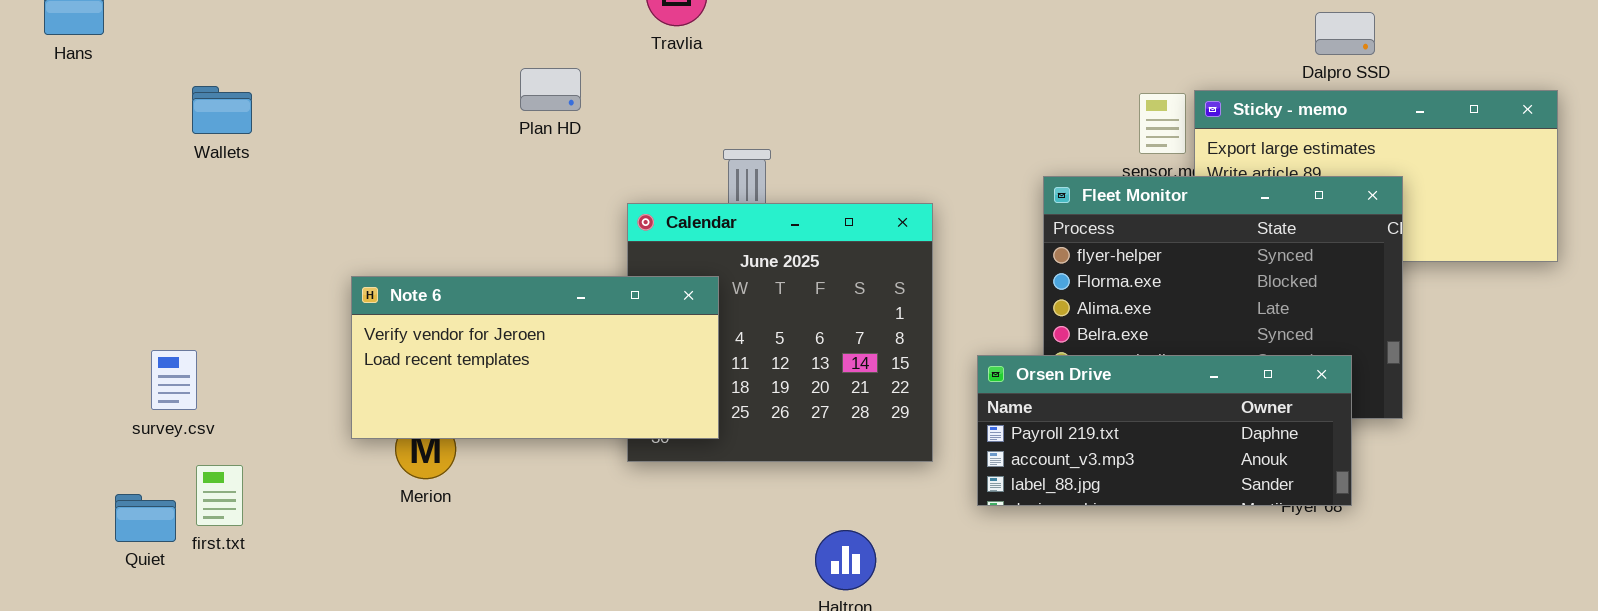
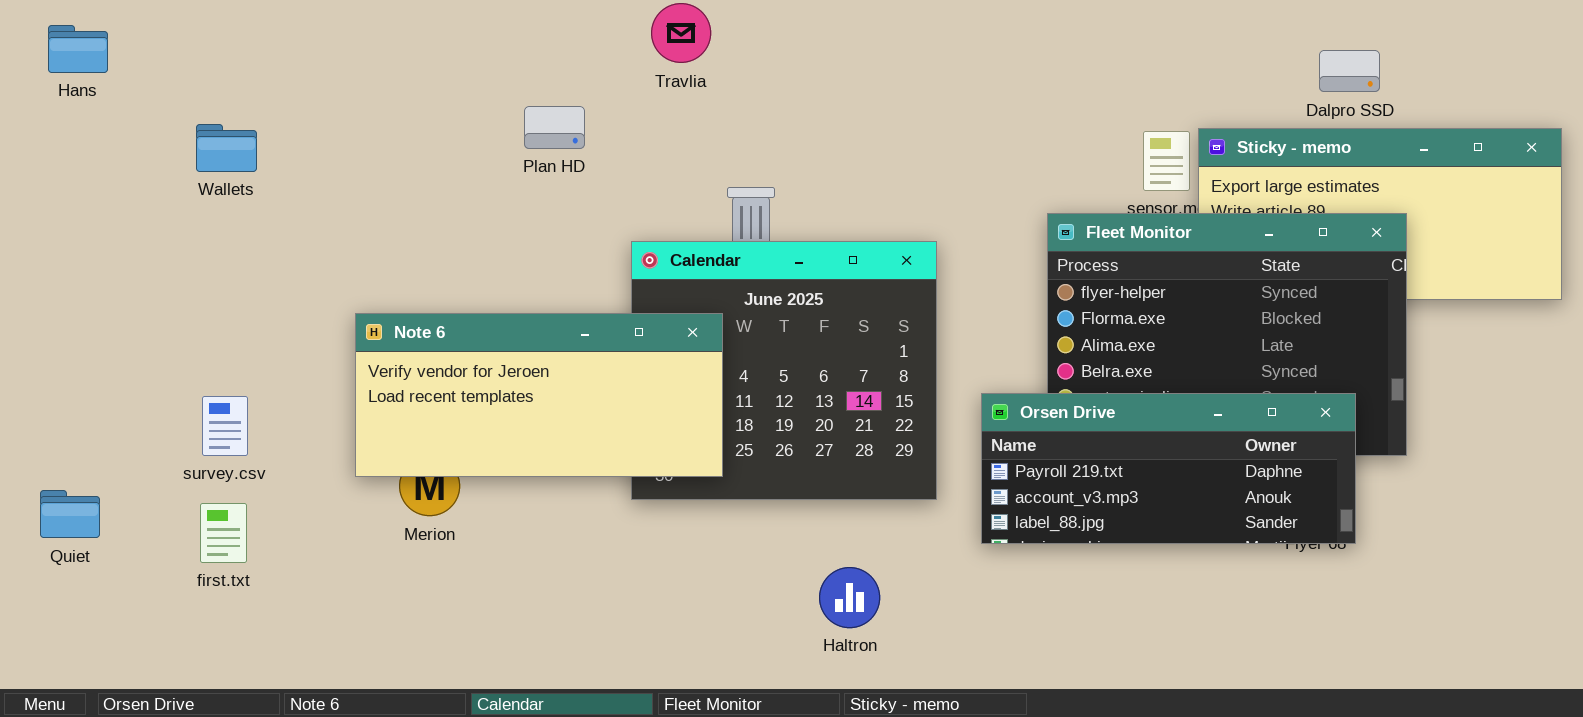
survey.csv: [151,350,197,410] -> [202,396,248,456], moved
Quiet: [115,494,176,542] -> [40,490,100,538], moved

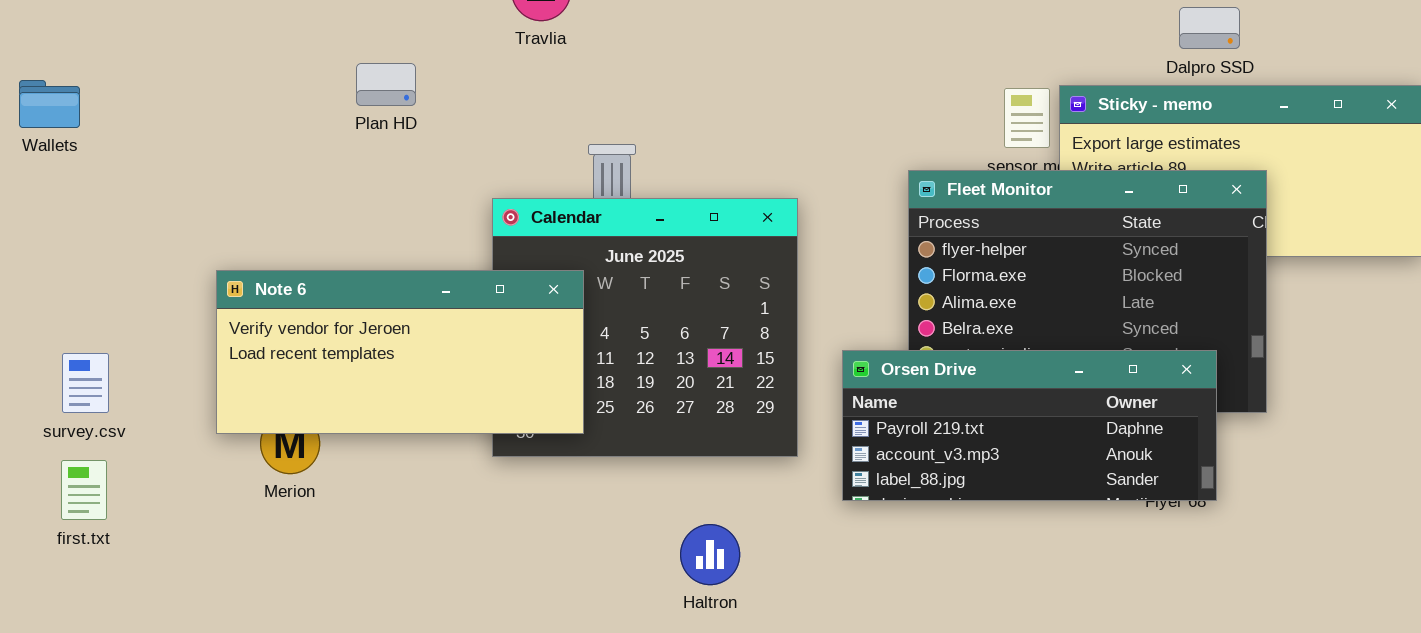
Plan HD: [524,106,585,149] -> [356,63,416,106], moved
Wallets: [196,124,257,172] -> [19,80,80,128], moved

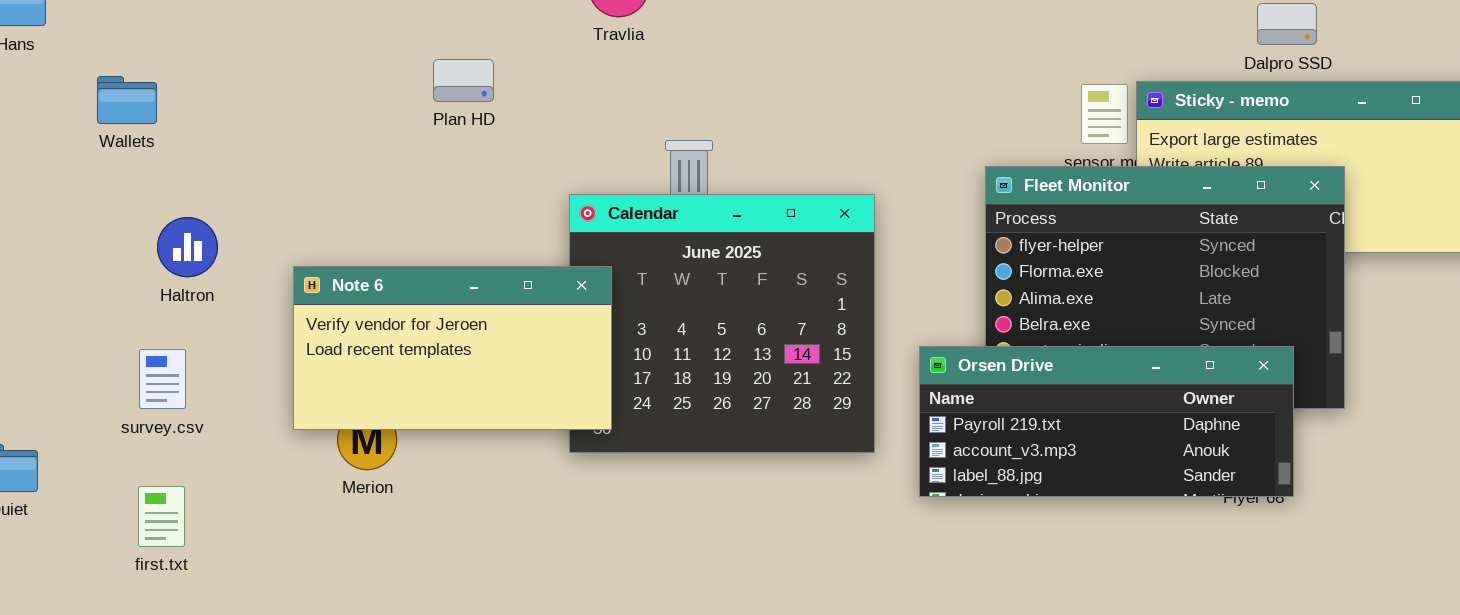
Note 6: [216,270,584,434] -> [293,266,612,430], resized
first.txt: [61,460,107,520] -> [138,486,185,547], moved
Haltron: [680,524,740,585] -> [157,217,218,277], moved

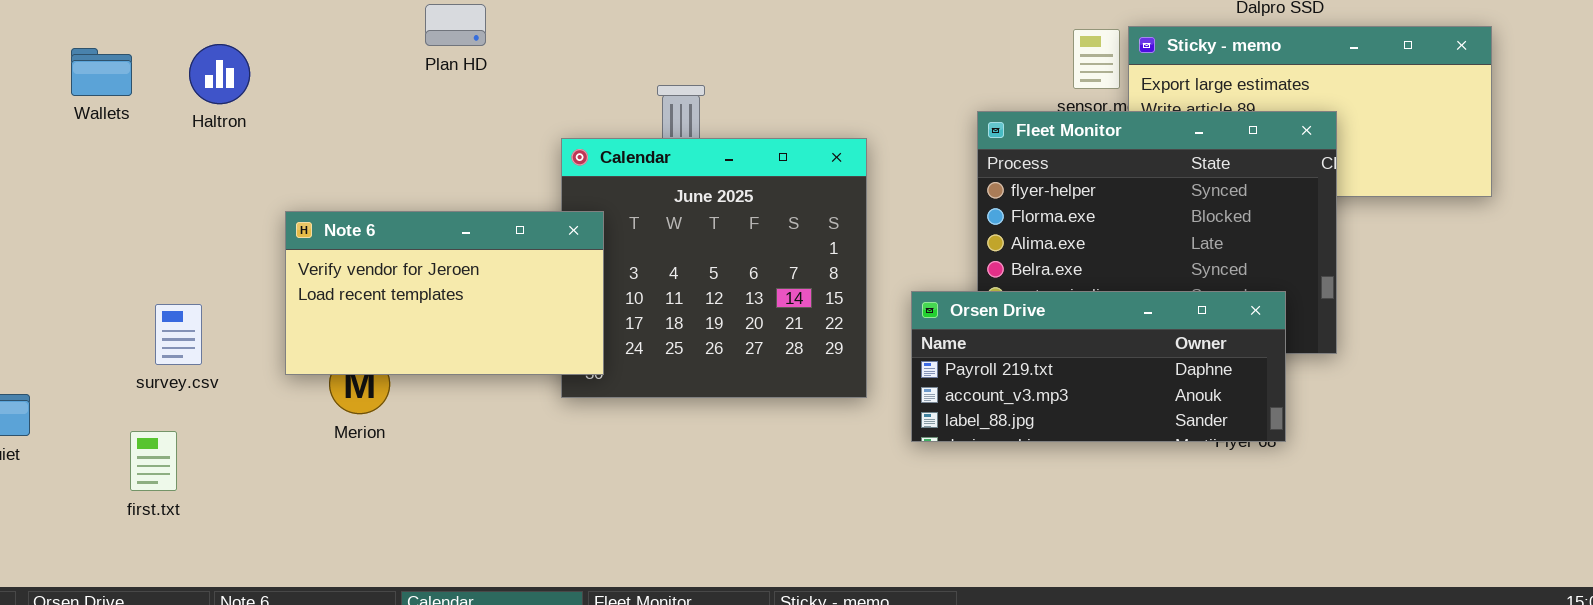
Wallets: [97,76,157,124] -> [71,48,132,96], moved
Haltron: [157,217,218,277] -> [189,44,250,104], moved
survey.csv: [139,349,186,409] -> [155,304,202,365], moved

